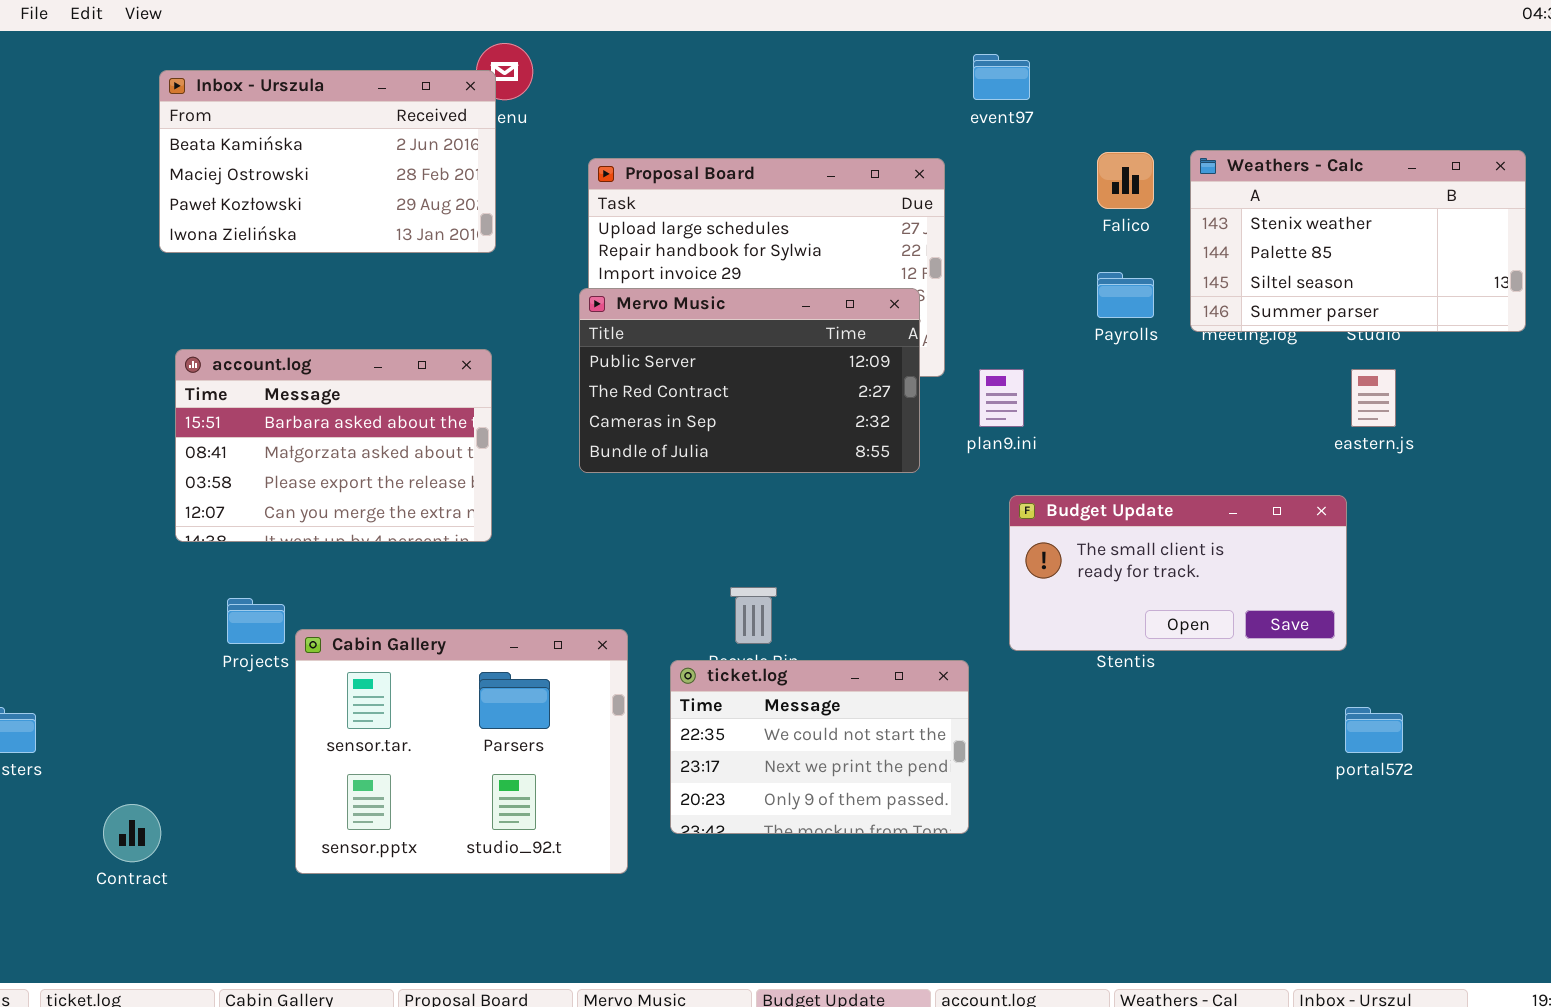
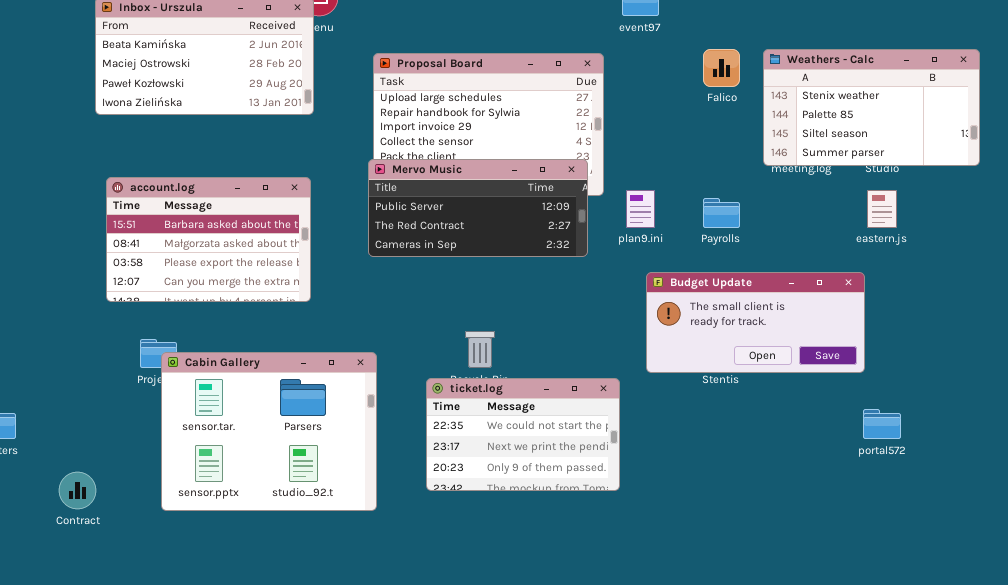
Payrolls: [1097,272,1154,318] -> [703,198,740,228], moved
Mervo Music: [579,288,920,473] -> [368,159,588,257], resized
Cabin Gallery: [295,629,628,874] -> [161,352,377,511], moved

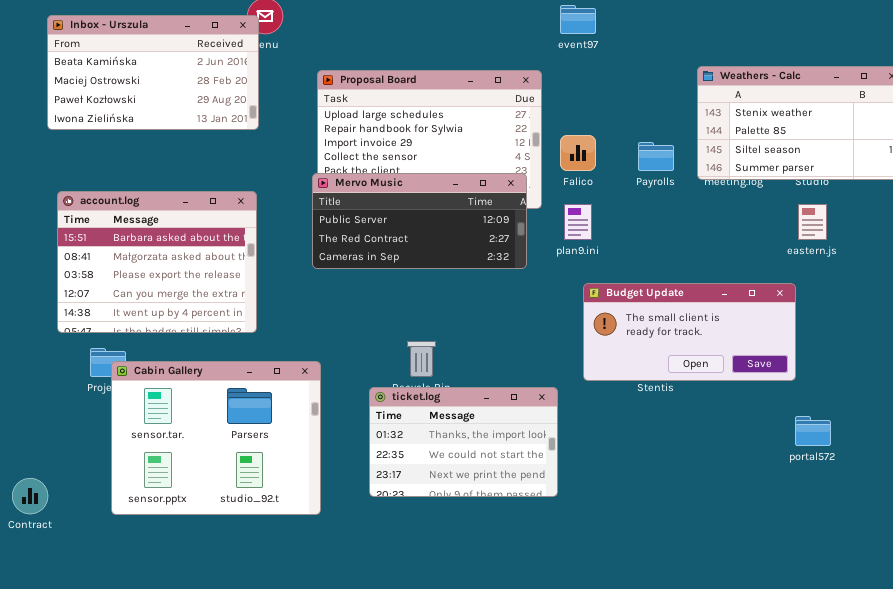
Falico: [703,49,740,87] -> [560,135,596,171], moved
account.log: [106,177,311,302] -> [57,191,257,333], resized
Payrolls: [703,198,740,228] -> [638,142,674,171], moved
ticket.log: [426,378,620,491] -> [369,387,558,497], scrolled up 1 row

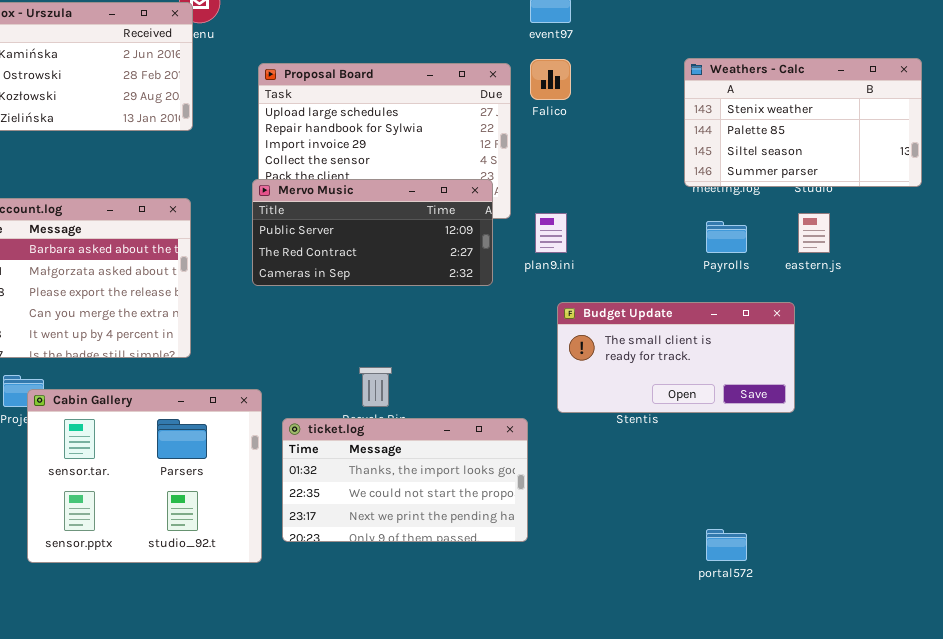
Falico: [560,135,596,171] -> [530,59,571,100], moved
Payrolls: [638,142,674,171] -> [706,221,747,253], moved
ticket.log: [369,387,558,497] -> [282,418,528,542], resized
portal572: [795,416,831,446] -> [706,529,747,561], moved

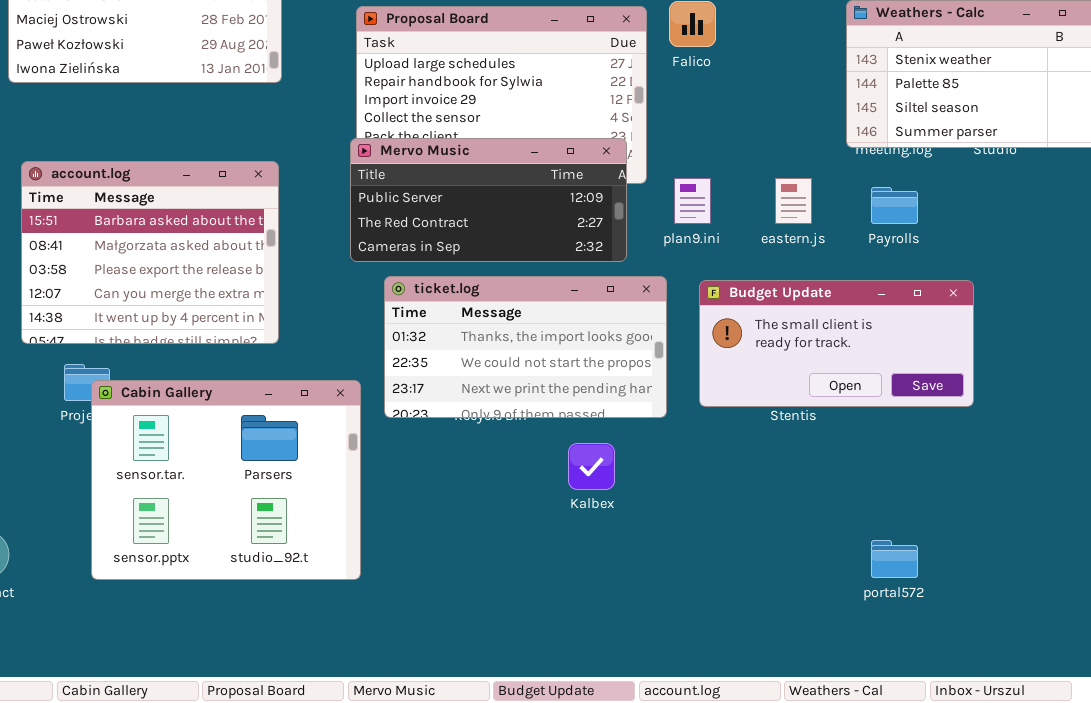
eastern.js: [798,213,830,253] -> [775,178,812,224], moved
ticket.log: [282,418,528,542] -> [384,276,667,418], moved

